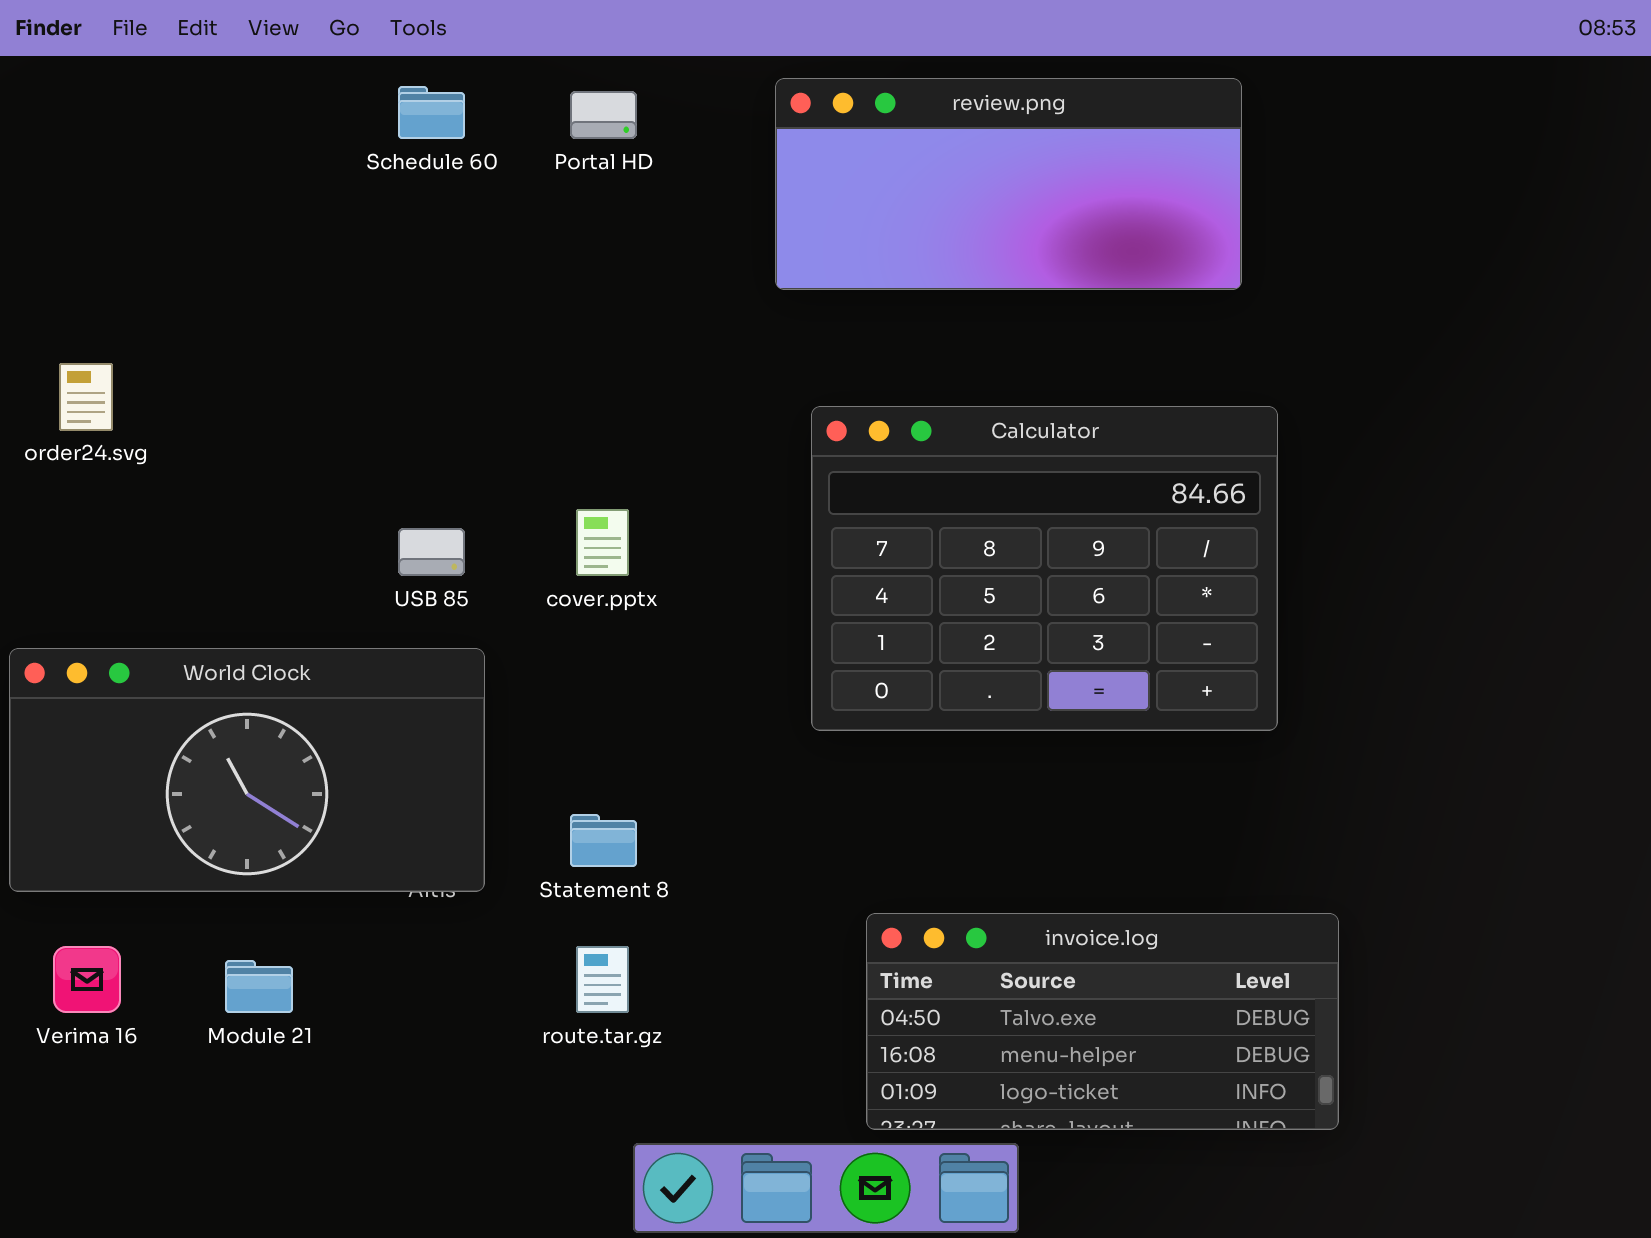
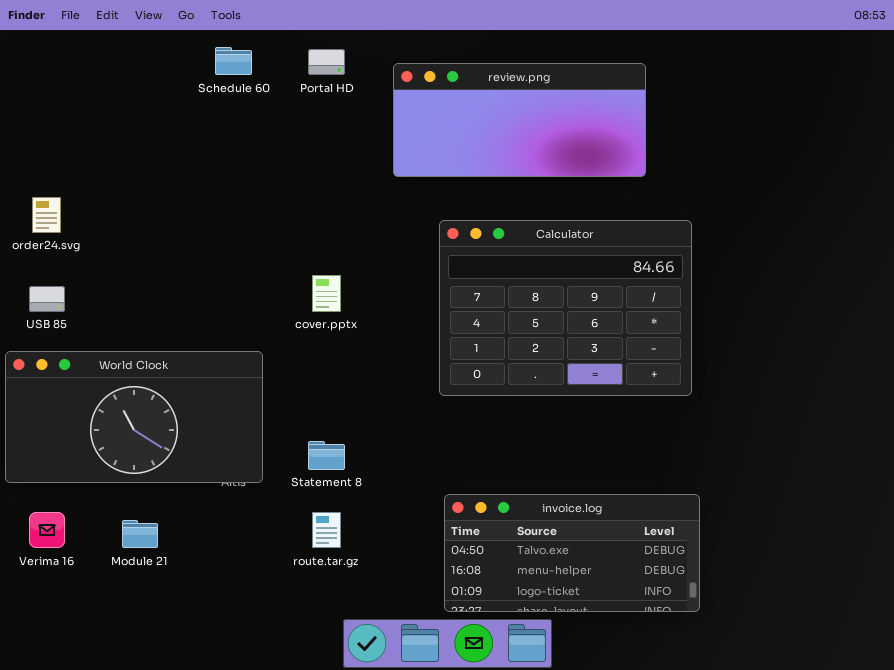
review.png: [775,78,1242,290] -> [393,63,646,177], moved
USB 85: [398,528,465,576] -> [29,286,65,312], moved
invoice.log: [866,913,1339,1130] -> [444,494,700,612], moved

